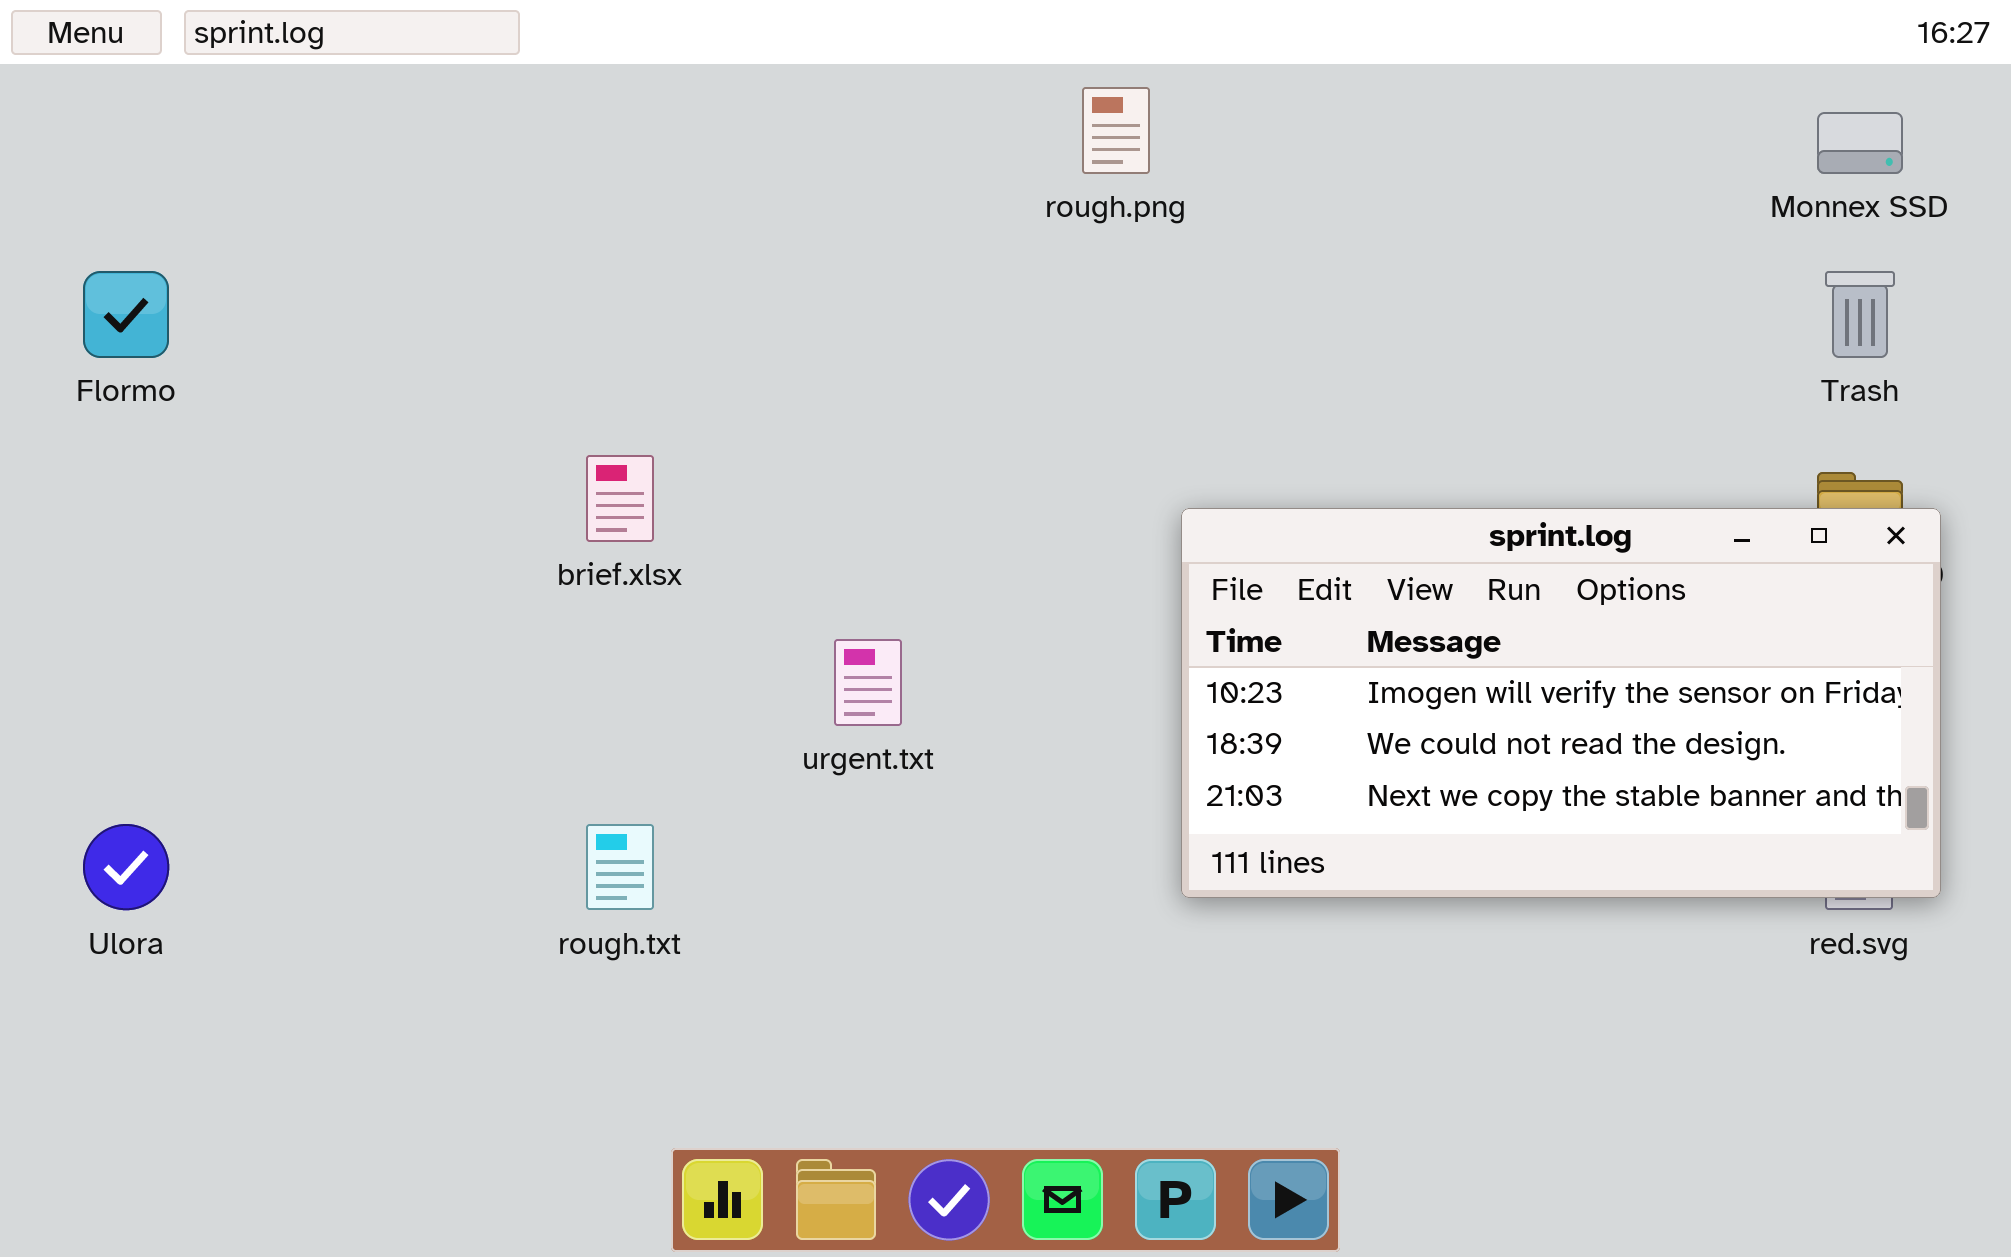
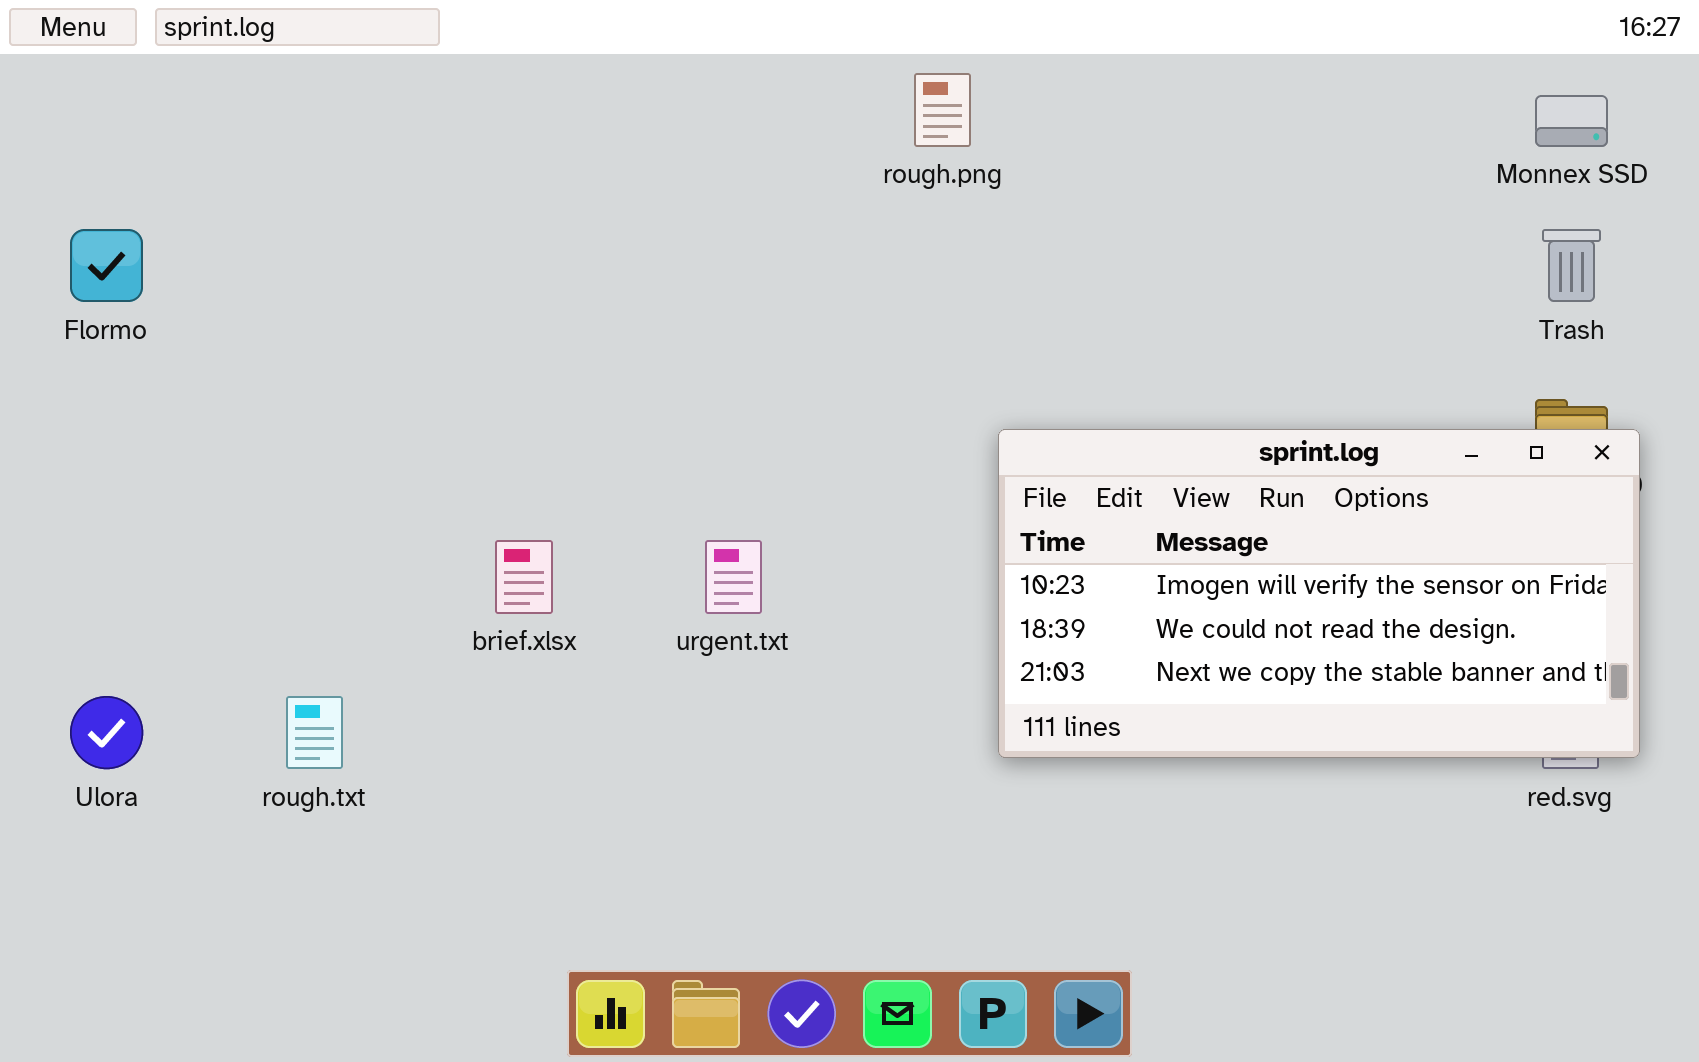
brief.xlsx: [586,455,654,542] -> [495,540,553,614], moved
rough.txt: [586,824,654,910] -> [286,696,343,769], moved

